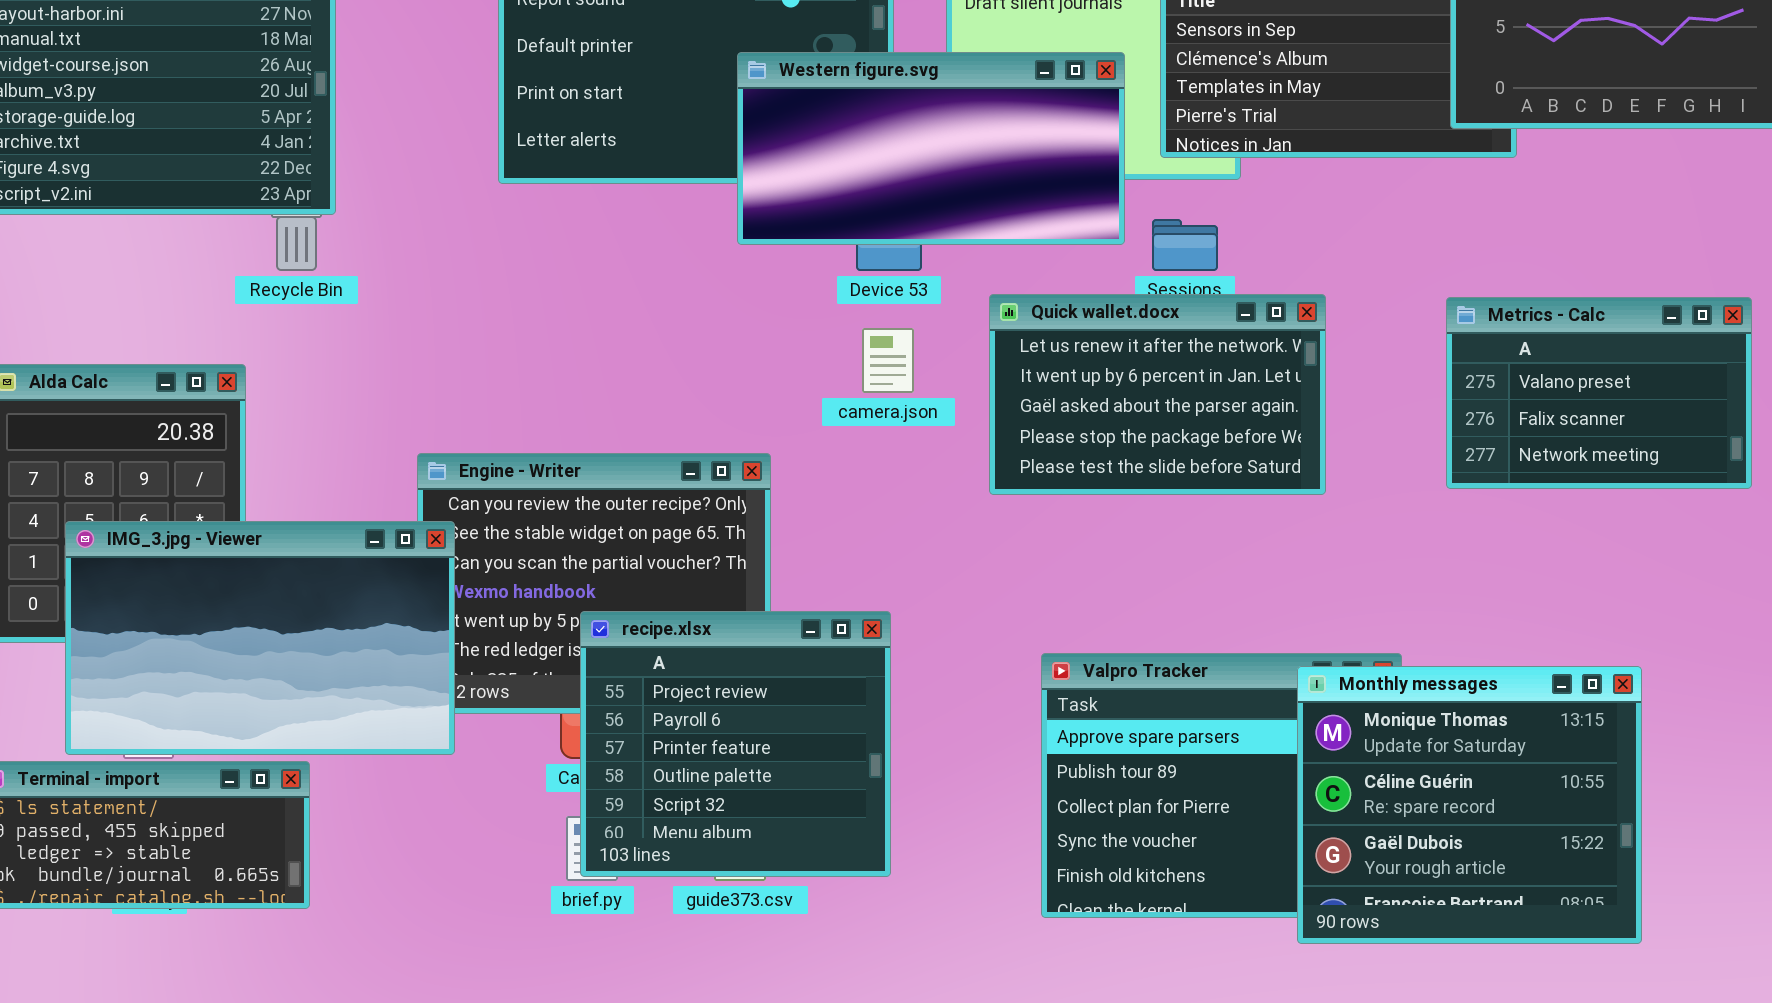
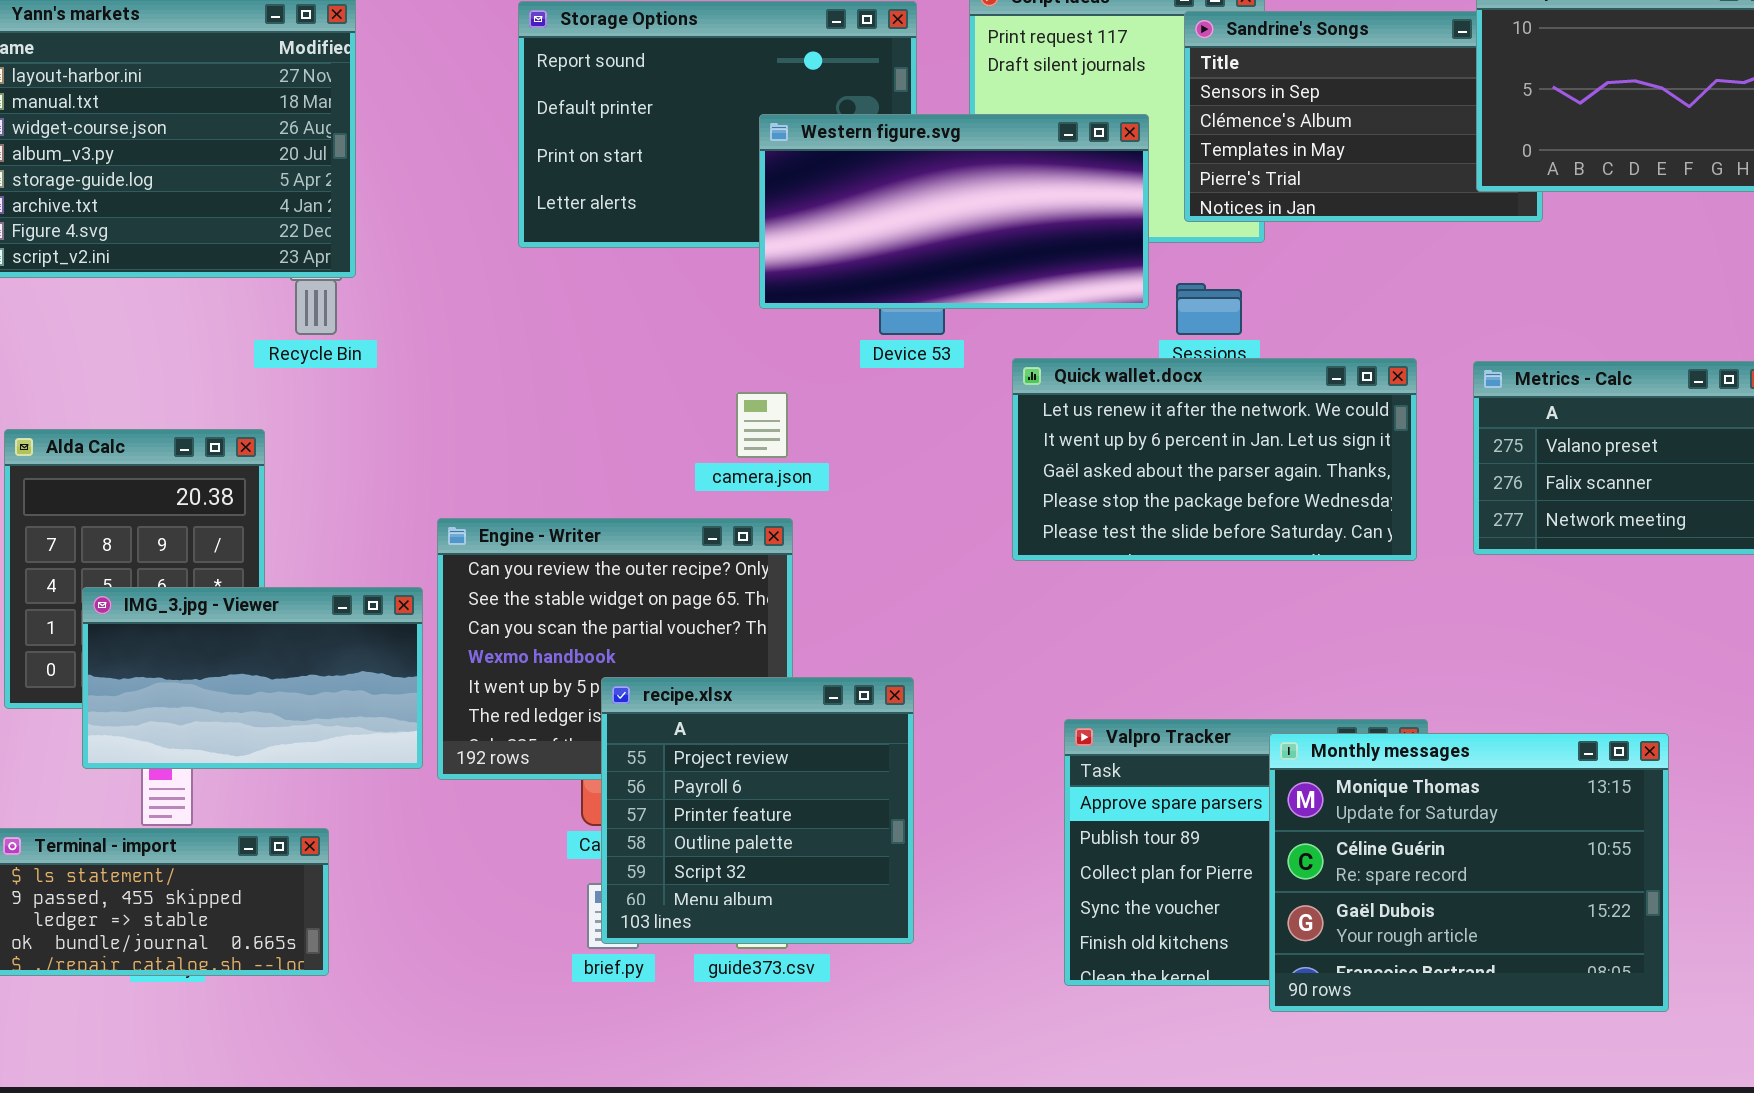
Quick wallet.docx: [989,294,1326,495] -> [1012,358,1417,561], resized
camera.json: [862,328,914,393] -> [736,392,788,458], moved
IMG_3.jpg - Viewer: [65,521,455,755] -> [82,587,423,769], resized
Monthly messages: [1297,666,1642,944] -> [1269,733,1669,1012], resized

